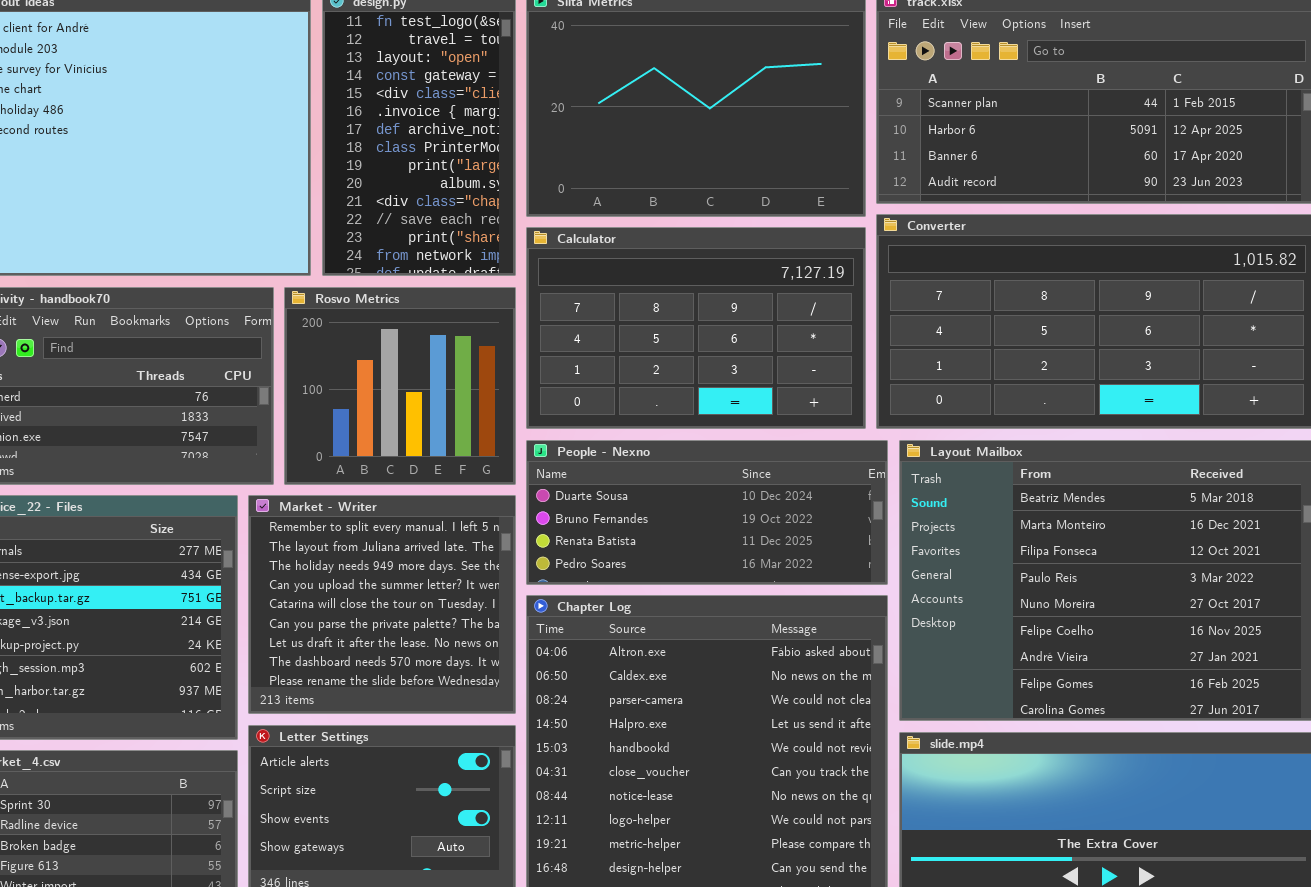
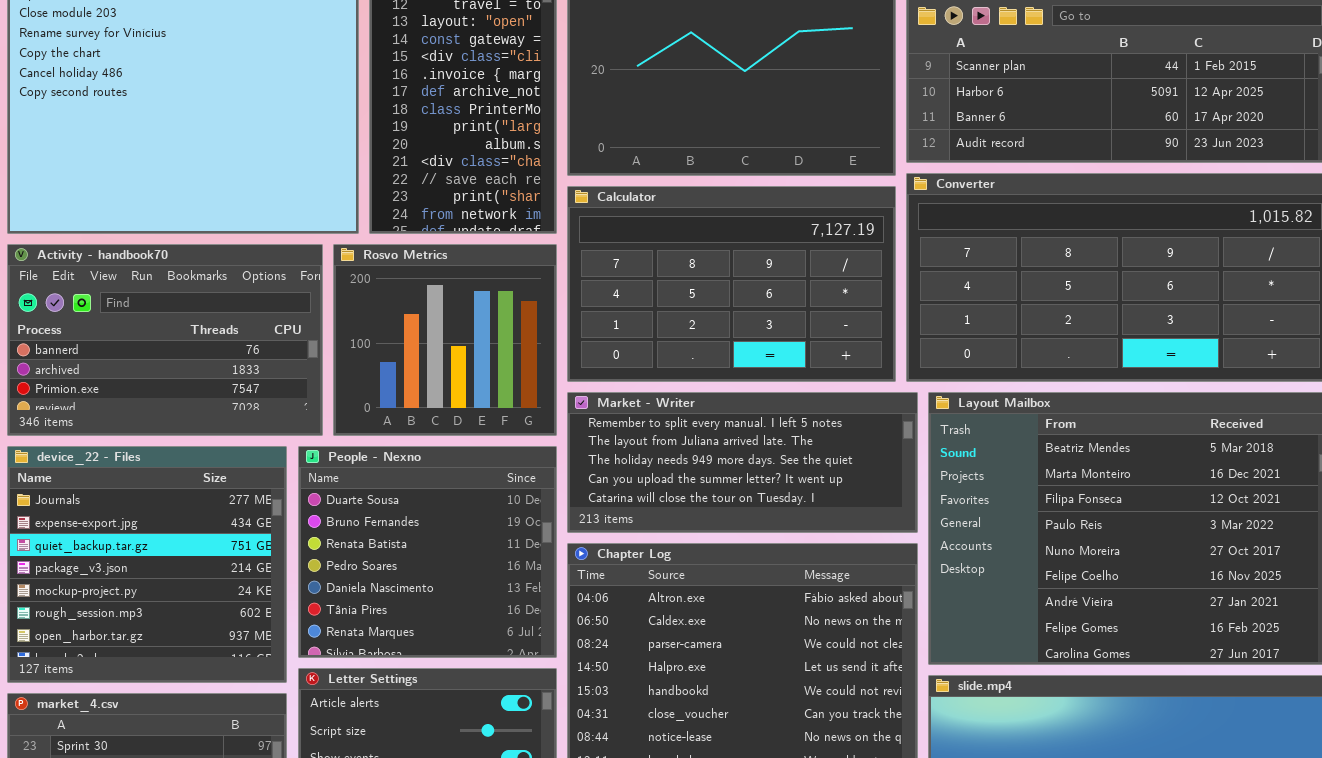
People - Nexno: [526,440,888,585] -> [298,446,557,658], moved, resized
Market - Writer: [248,495,516,714] -> [567,392,918,533], moved, resized

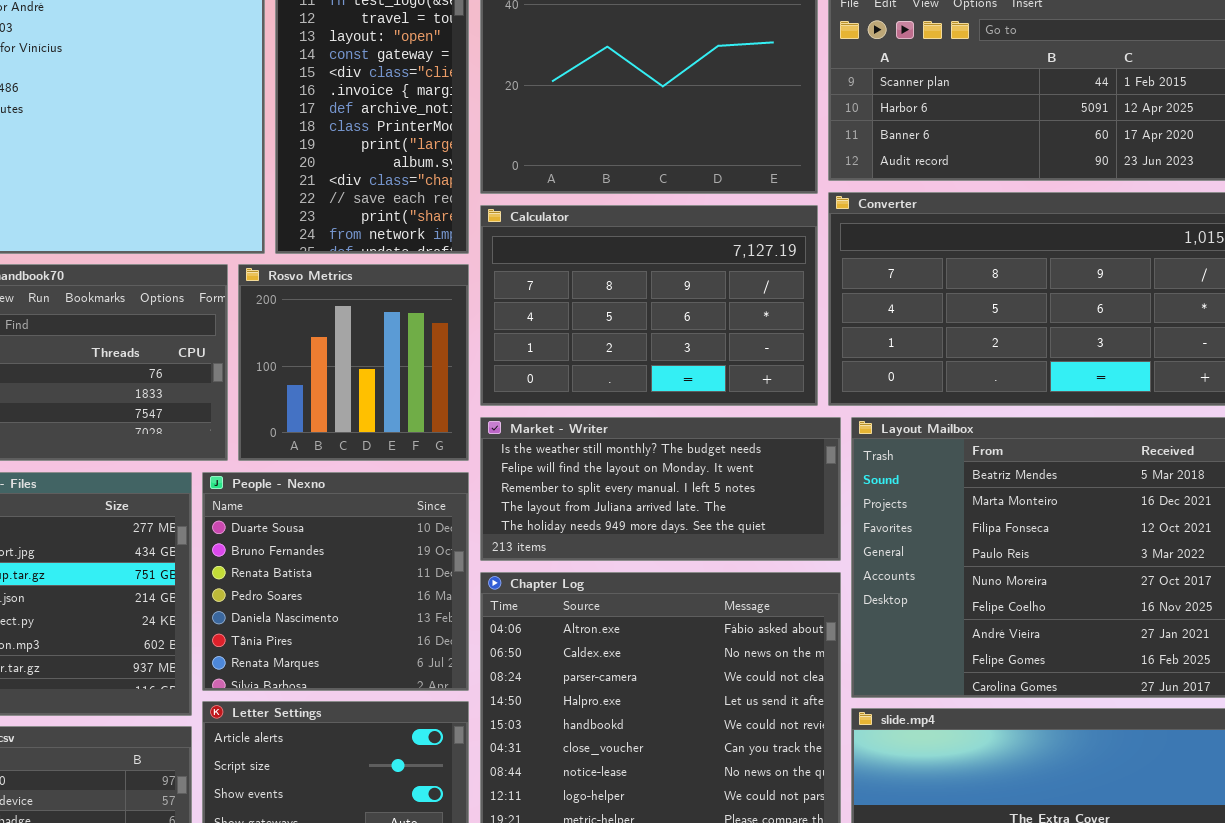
Market - Writer: [567,392,918,533] -> [480,417,841,561], scrolled up 2 rows

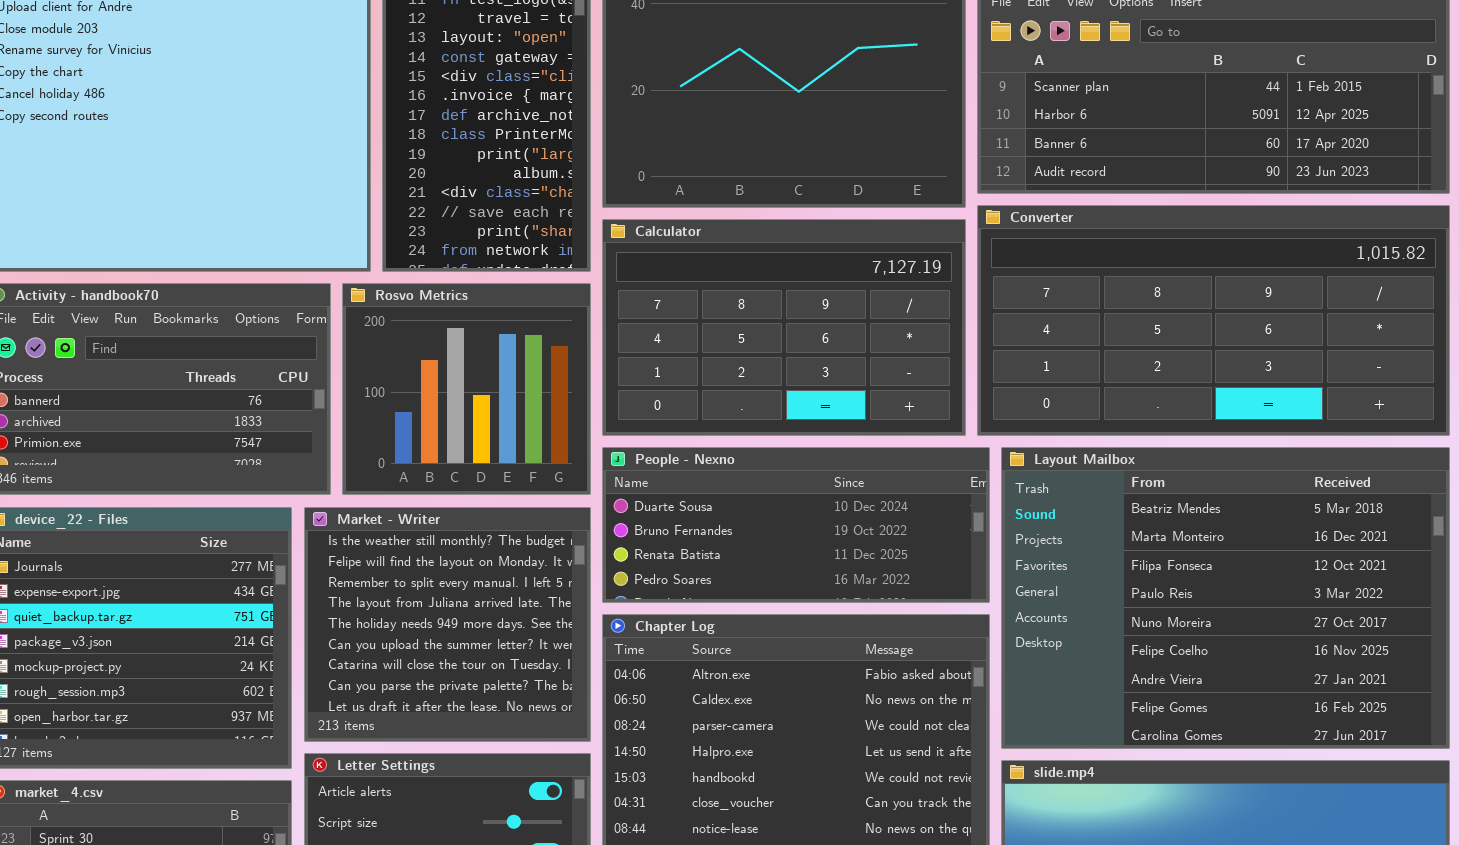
Market - Writer: [480,417,841,561] -> [304,507,591,742], moved, resized
People - Nexno: [202,472,469,691] -> [602,447,990,603], moved, resized

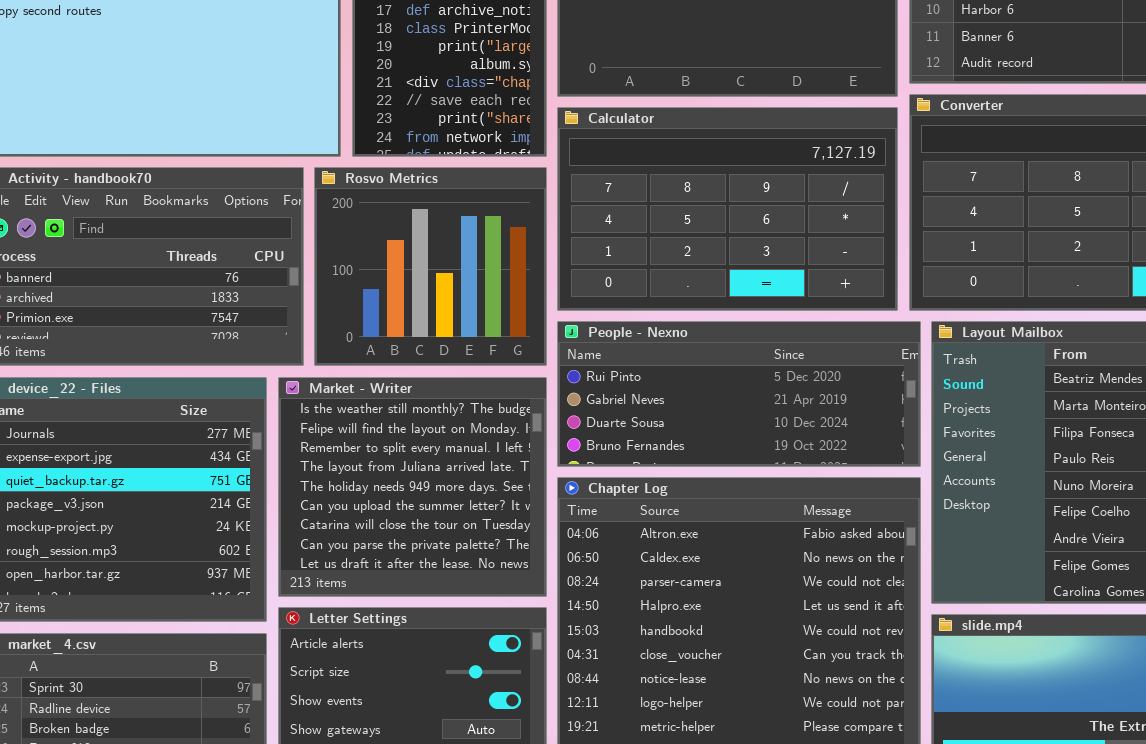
People - Nexno: [602,447,990,603] -> [557,321,921,467], scrolled up 2 rows

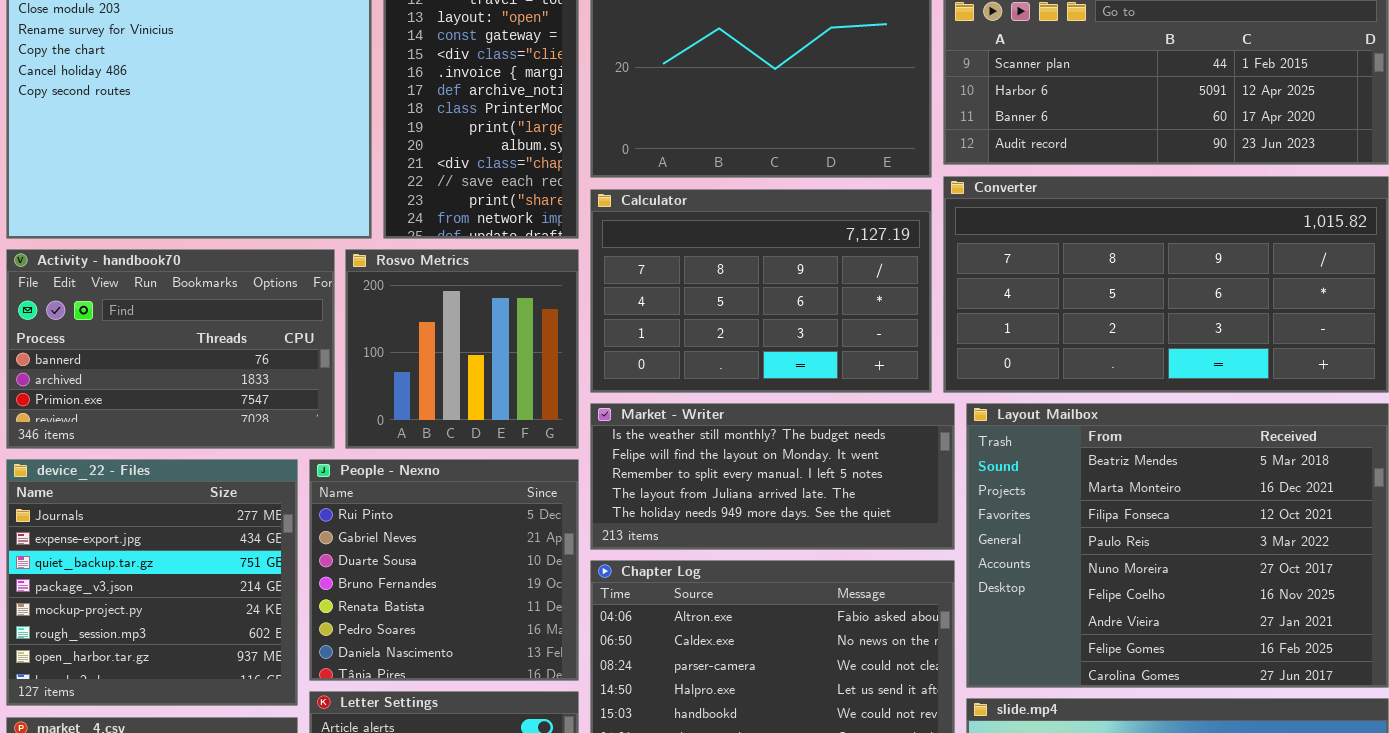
People - Nexno: [557,321,921,467] -> [309,459,579,681], moved, resized
Market - Writer: [278,377,547,597] -> [590,403,955,550], moved, resized

